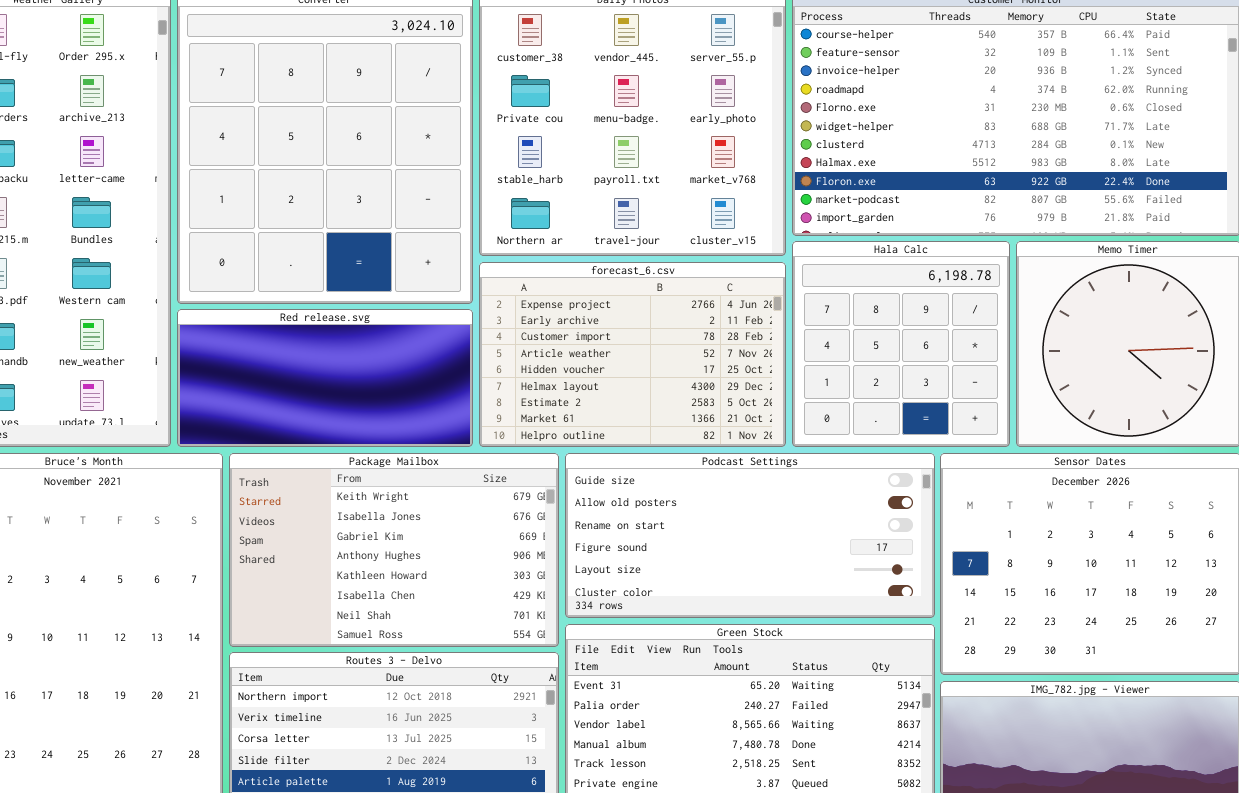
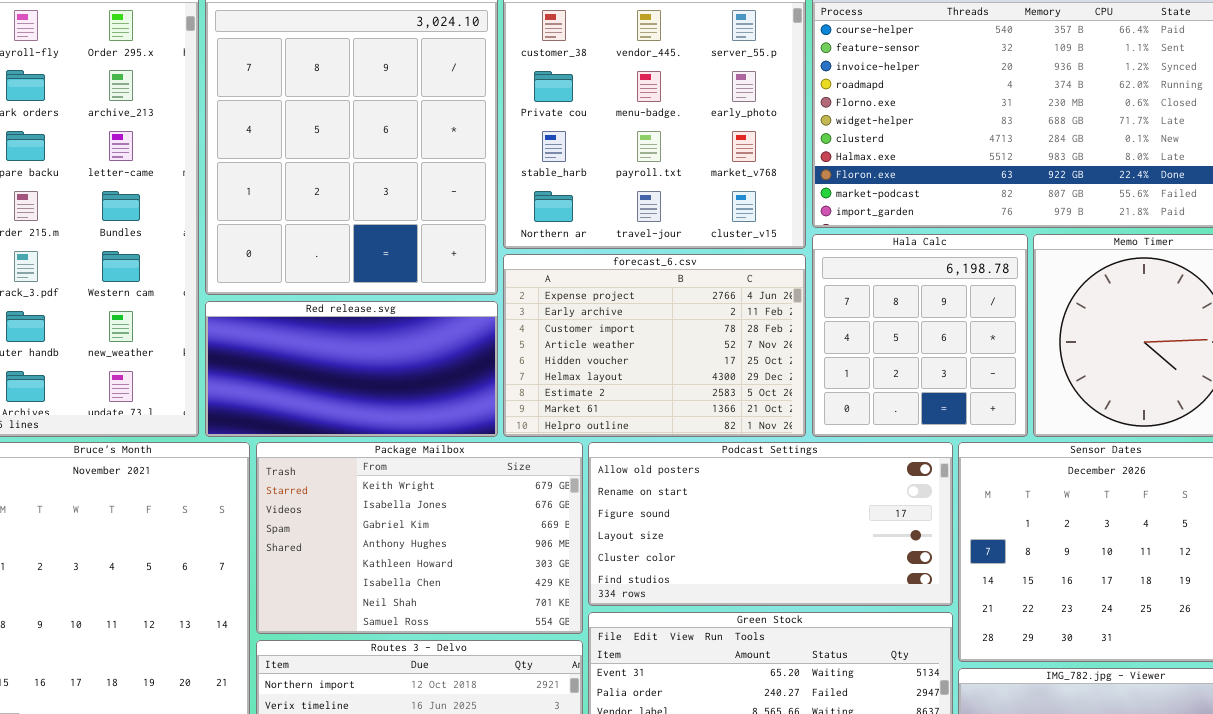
Podcast Settings: [565,453,935,618] -> [588,442,953,606], scrolled down 1 row

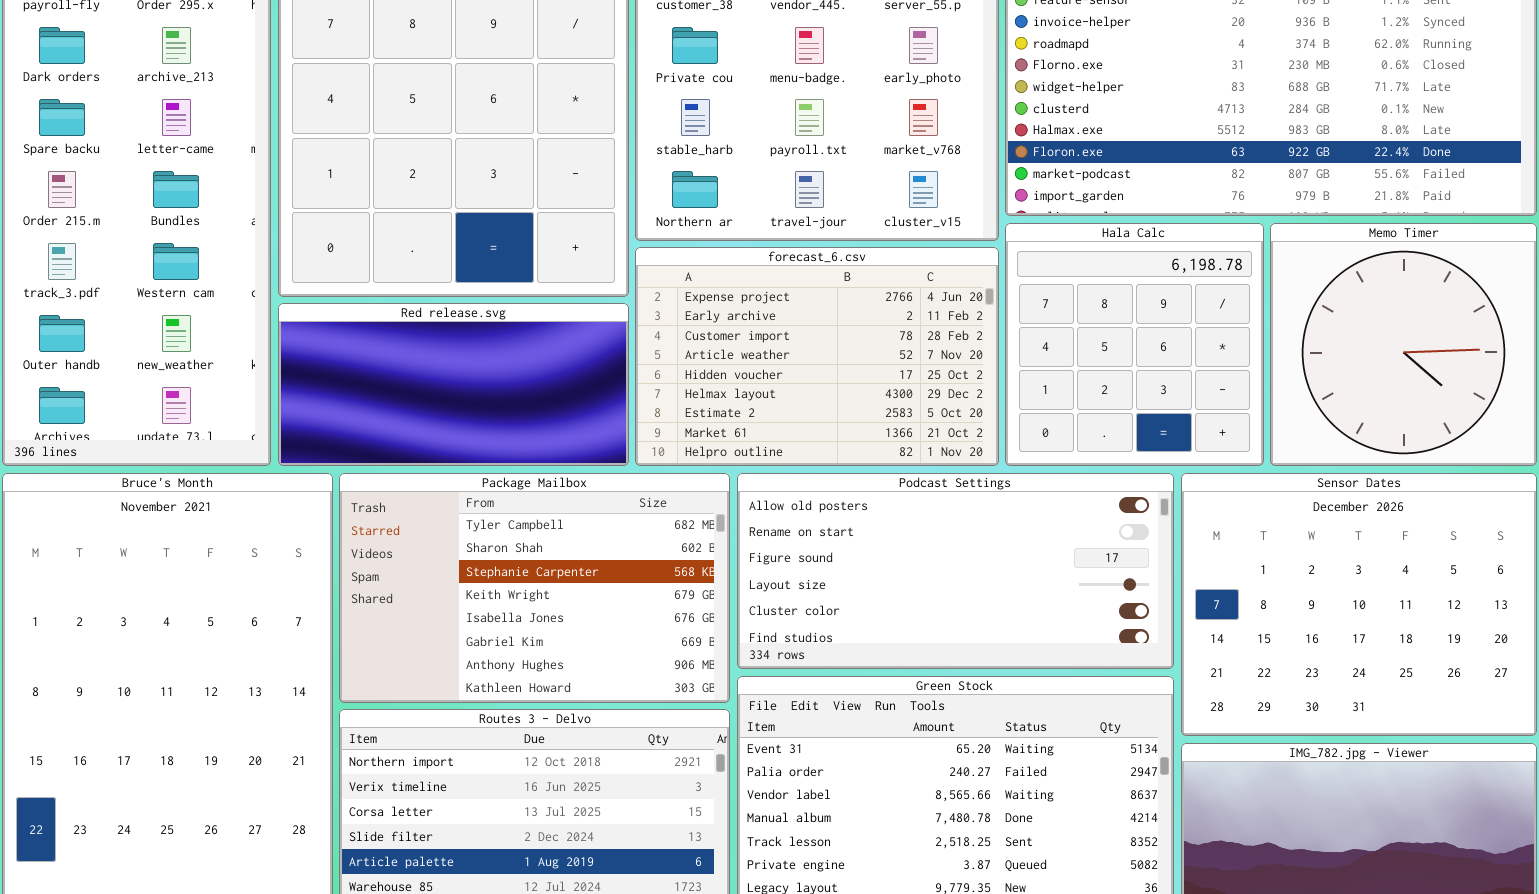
Package Mailbox: [256,442,583,634] -> [339,473,730,703], scrolled up 3 rows

